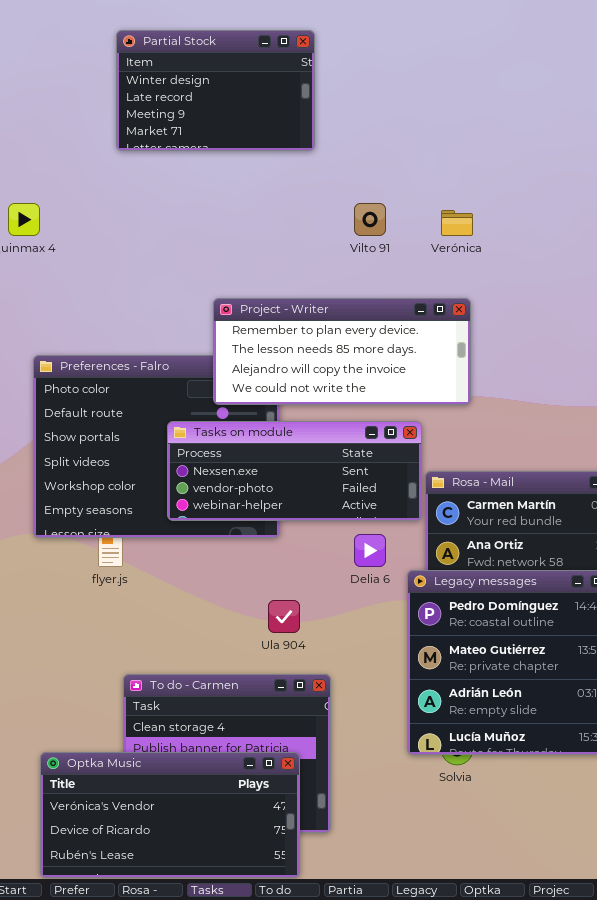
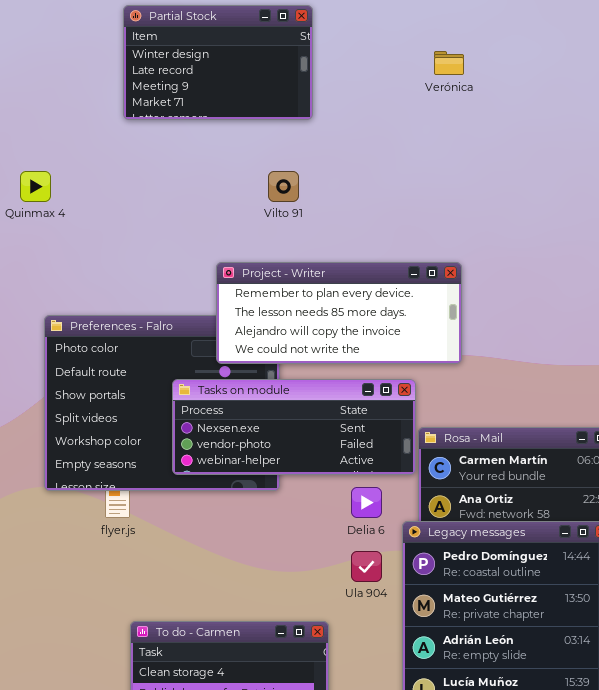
Vilto 91: [354,203,386,236] -> [268,171,299,202], moved
Verónica: [441,210,473,236] -> [434,51,464,75], moved
Ula 904: [268,600,300,633] -> [351,551,382,582], moved

